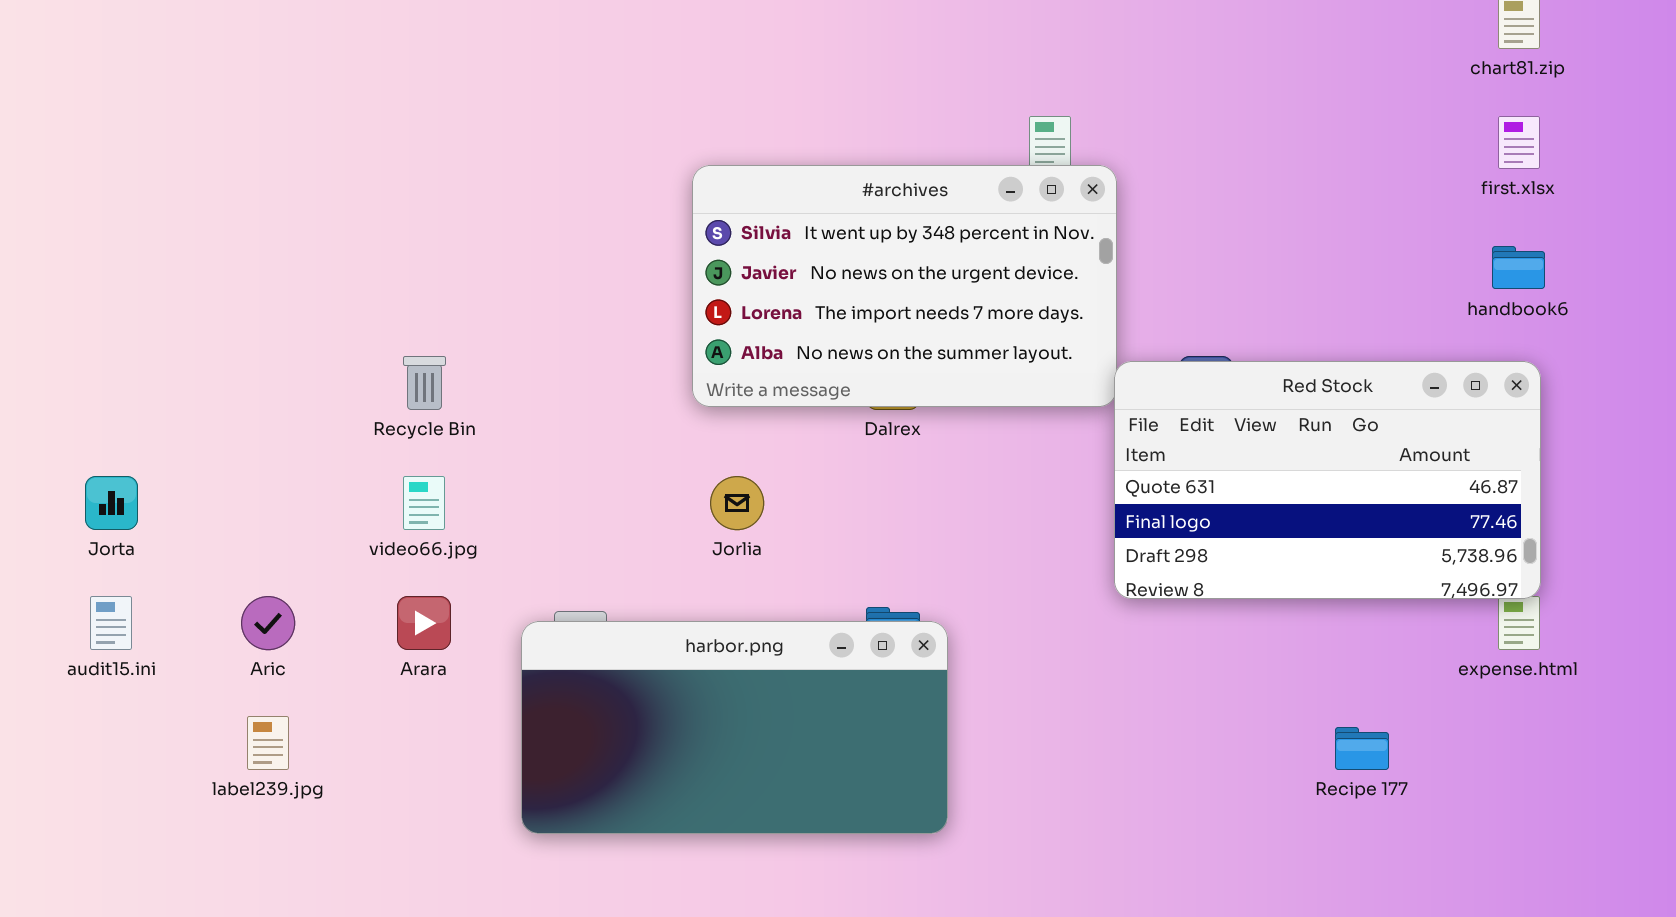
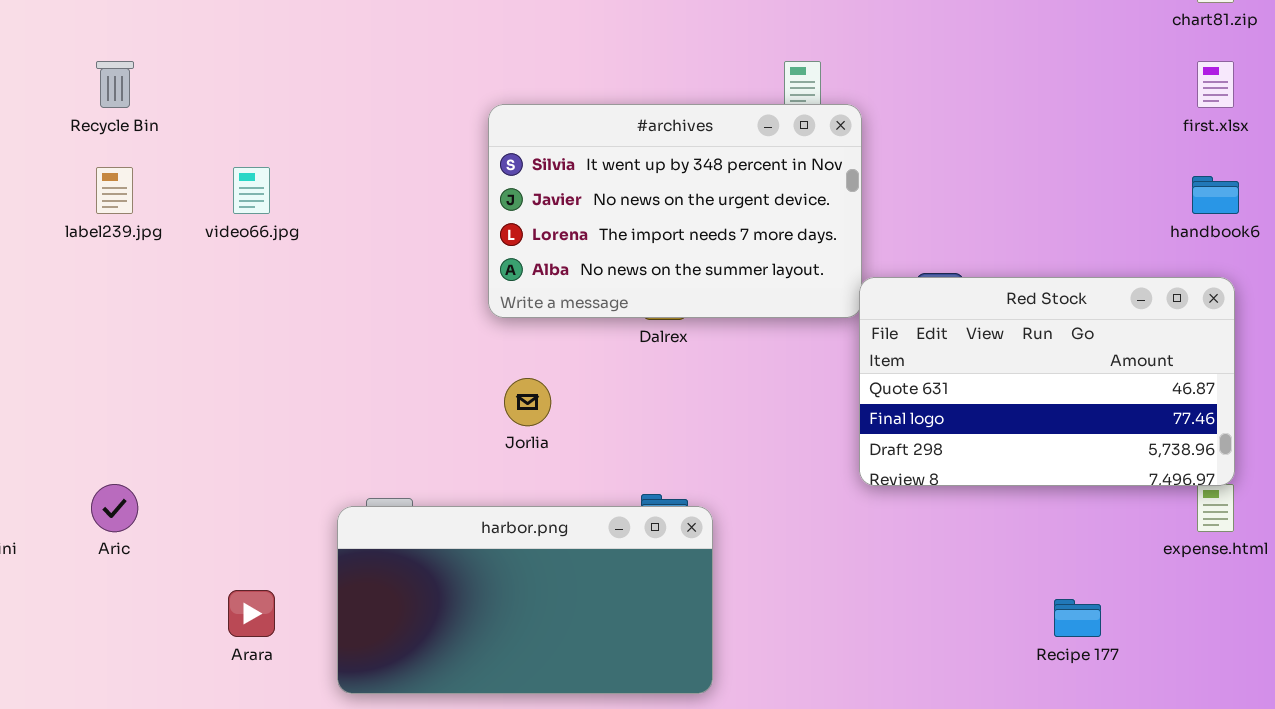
Recycle Bin: [403,356,446,410] -> [96,61,134,108], moved
video66.jpg: [403,476,445,530] -> [233,167,270,214], moved
Arara: [397,596,451,650] -> [228,590,275,637], moved
label239.jpg: [247,716,289,770] -> [96,167,133,214], moved

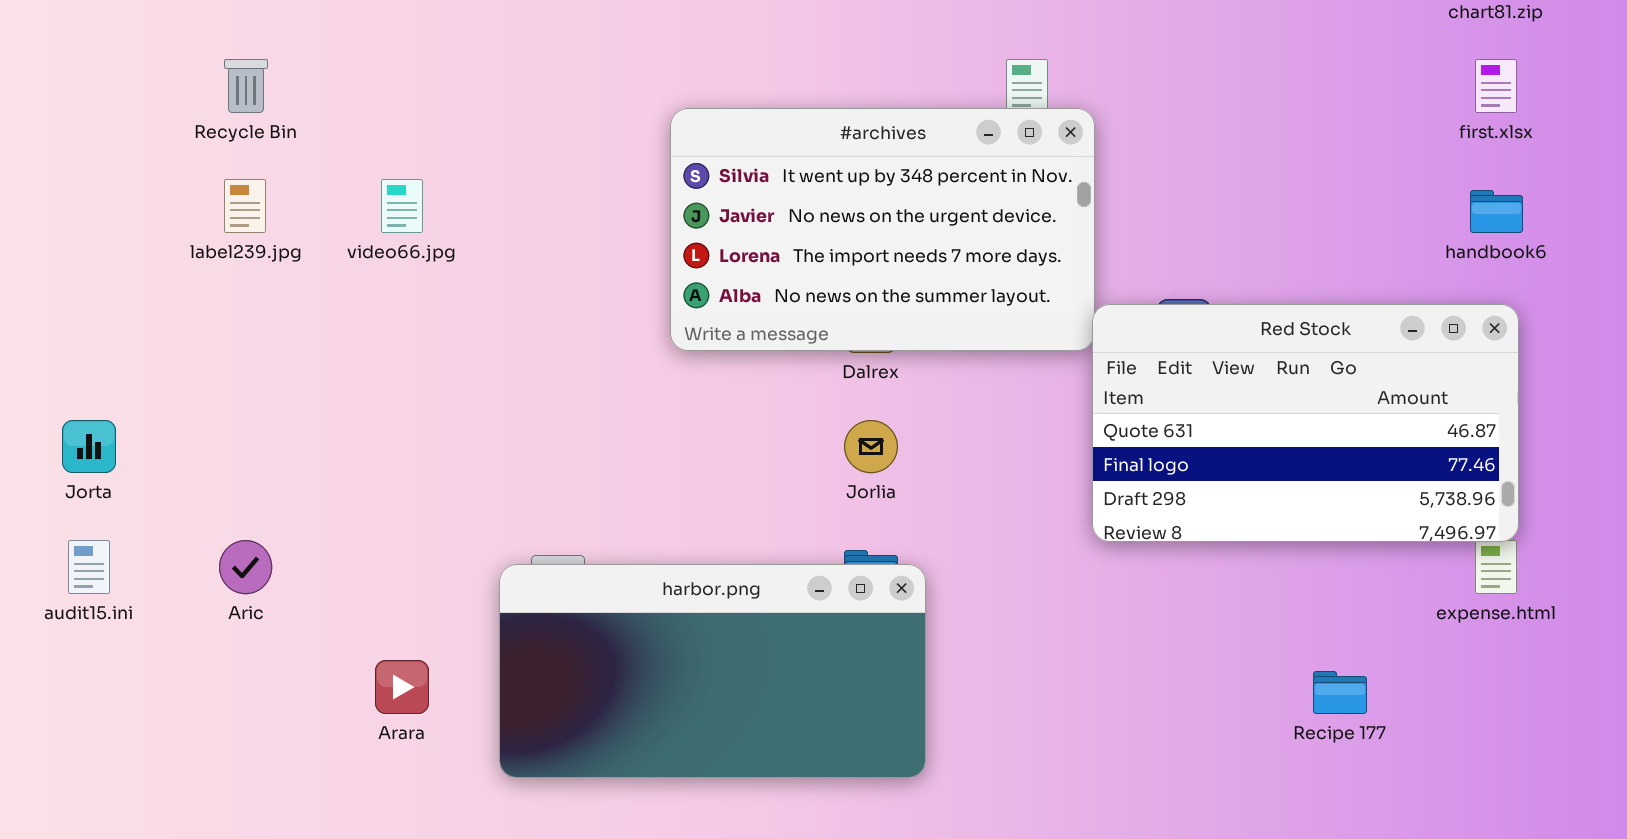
Jorlia: [504,378,551,426] -> [844,420,898,473], moved

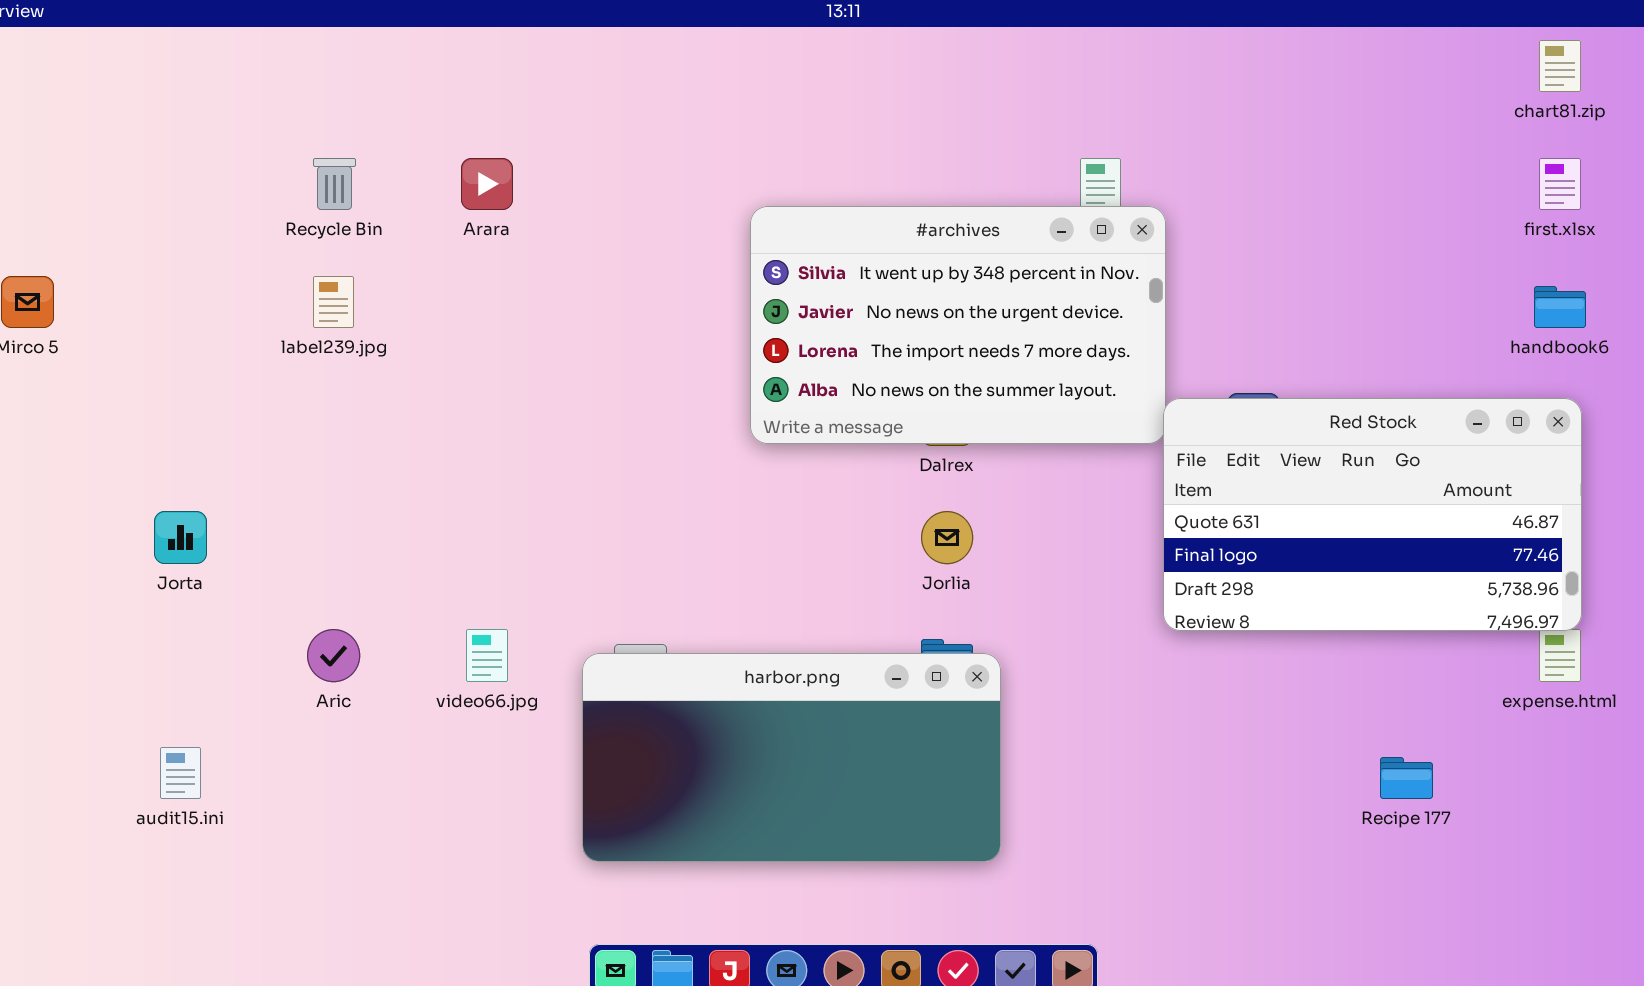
video66.jpg: [381,179,423,233] -> [466,629,508,682], moved
audit15.ini: [68,540,110,594] -> [160,747,201,799], moved
Arara: [375,660,429,714] -> [461,158,513,210], moved

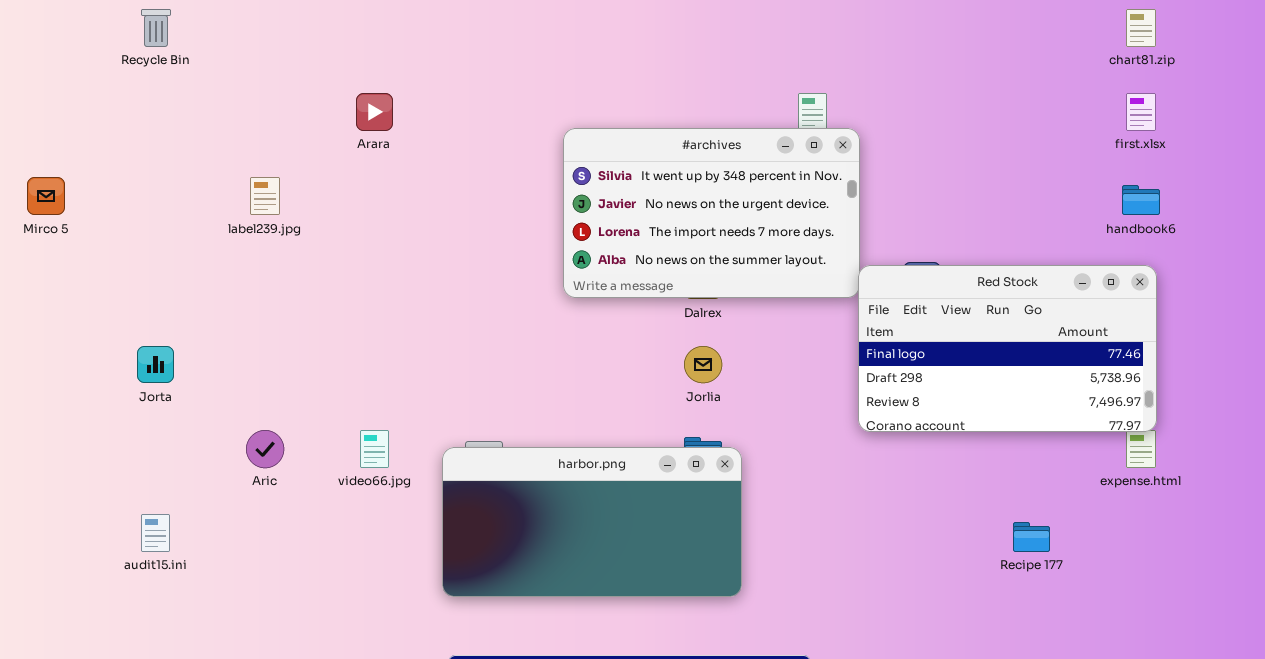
Recycle Bin: [313,158,356,210] -> [141,9,171,47], moved
Red Stock: [1163,398,1582,631] -> [858,265,1157,432], scrolled down 1 row

